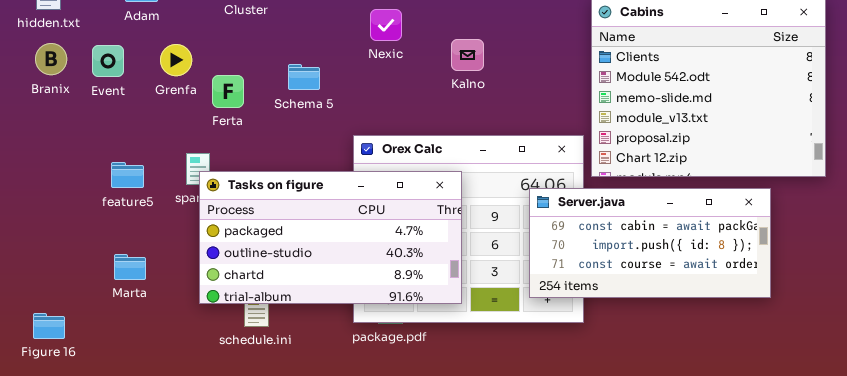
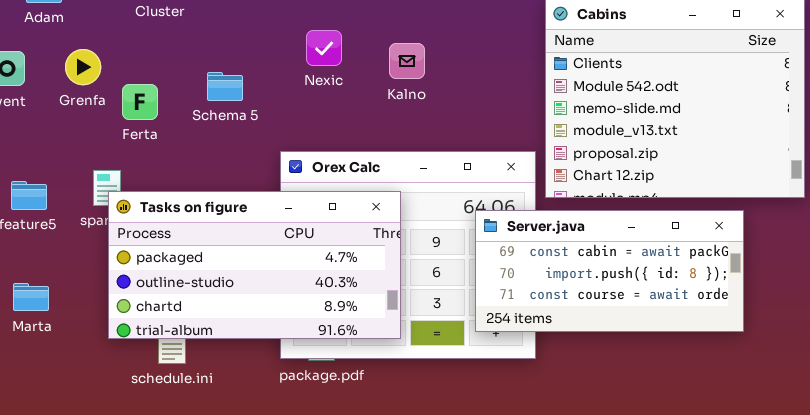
Nexic: [370,9,402,41] -> [306,30,342,66], moved

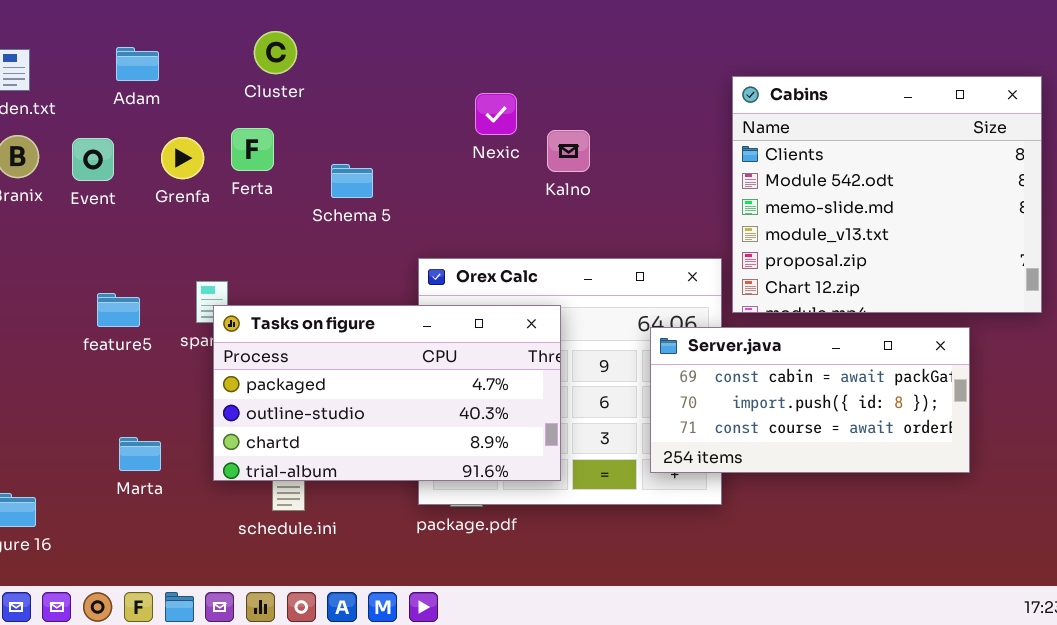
Nexic: [306,30,342,66] -> [475,93,517,135], moved
Ferta: [122,84,158,120] -> [231,128,274,171], moved
Marta: [13,283,49,311] -> [119,437,161,471], moved

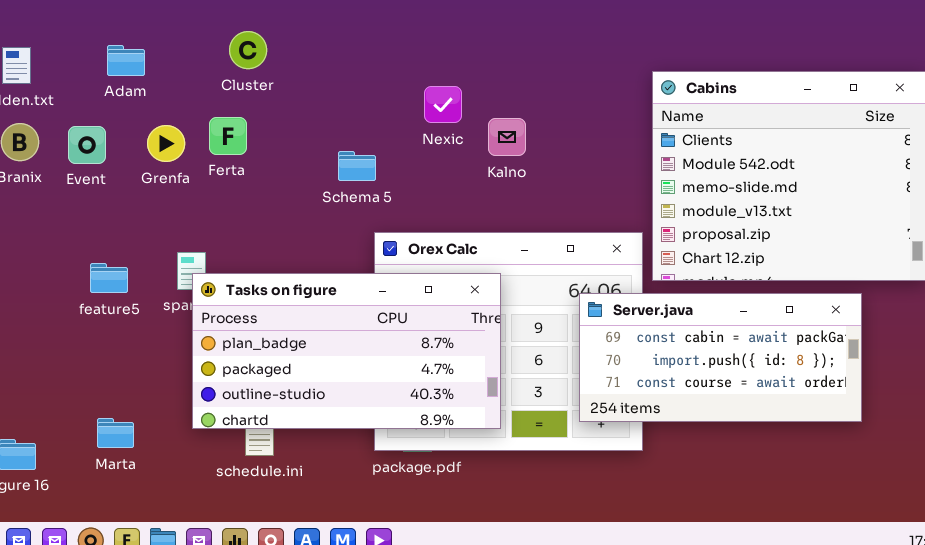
Schema 5: [331,164,373,198] -> [338,151,376,181], moved
Tasks on figure: [213,305,561,481] -> [192,273,501,429], scrolled up 1 row
Marta: [119,437,161,471] -> [97,418,134,448], moved

